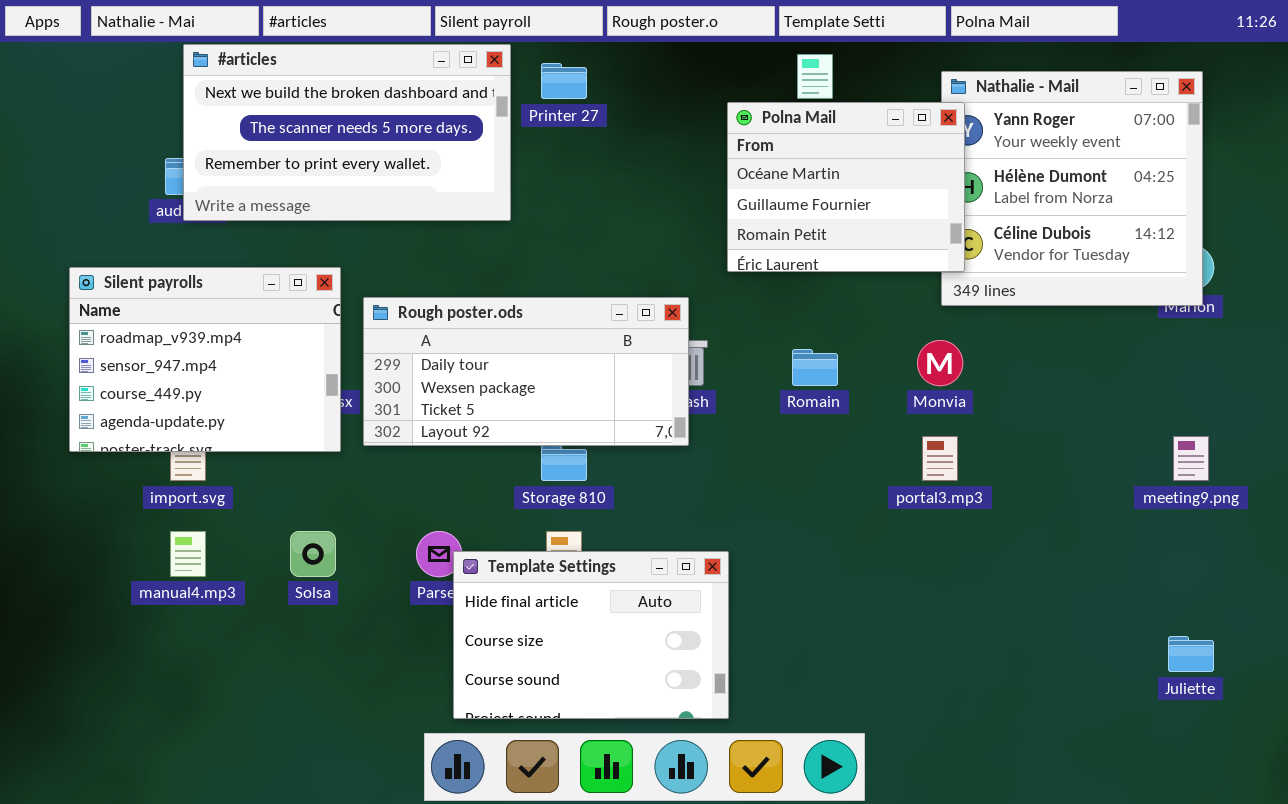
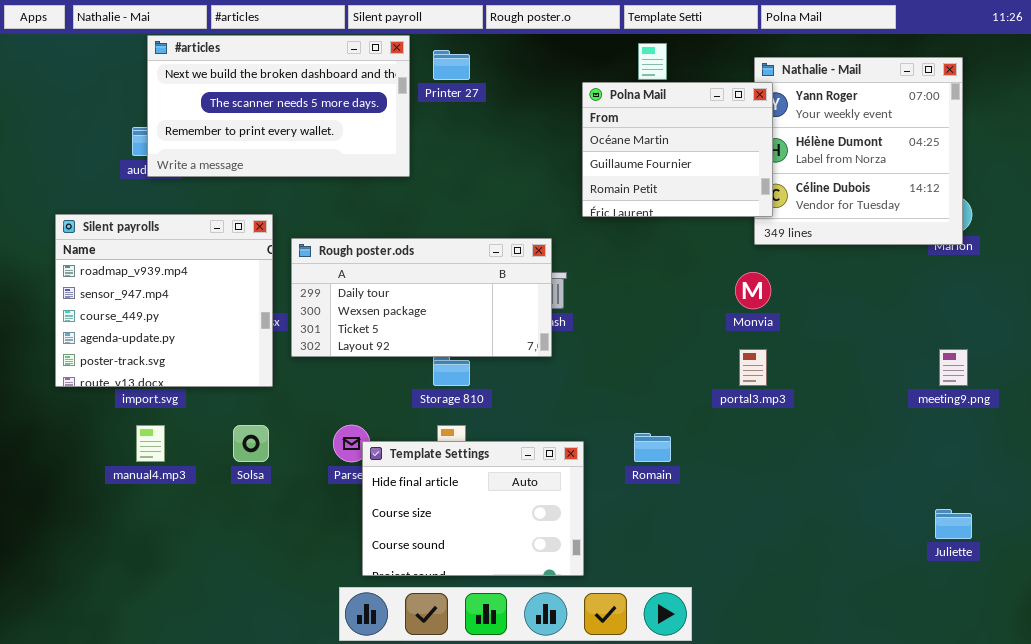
Silent payrolls: [69,267,341,452] -> [55,214,273,387], resized
Romain: [792,349,838,386] -> [634,433,671,462], moved

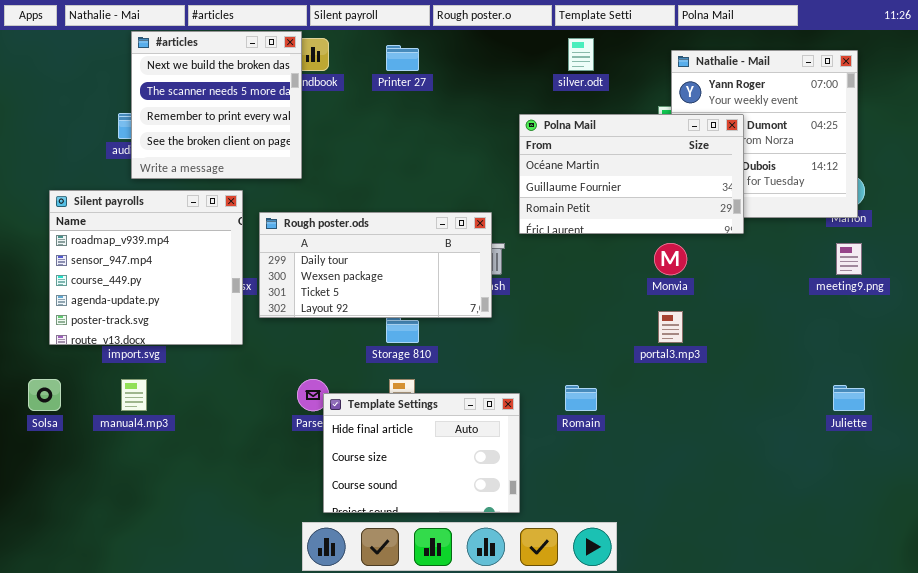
#articles: [147,35,410,177] -> [131,31,302,179], resized
Polna Mail: [582,82,773,217] -> [519,114,744,234], moved, resized
meeting9.png: [939,349,968,386] -> [836,243,862,275], moved
Solsa: [233,425,269,462] -> [28,379,61,411], moved
Juliette: [935,509,972,539] -> [833,385,865,411], moved

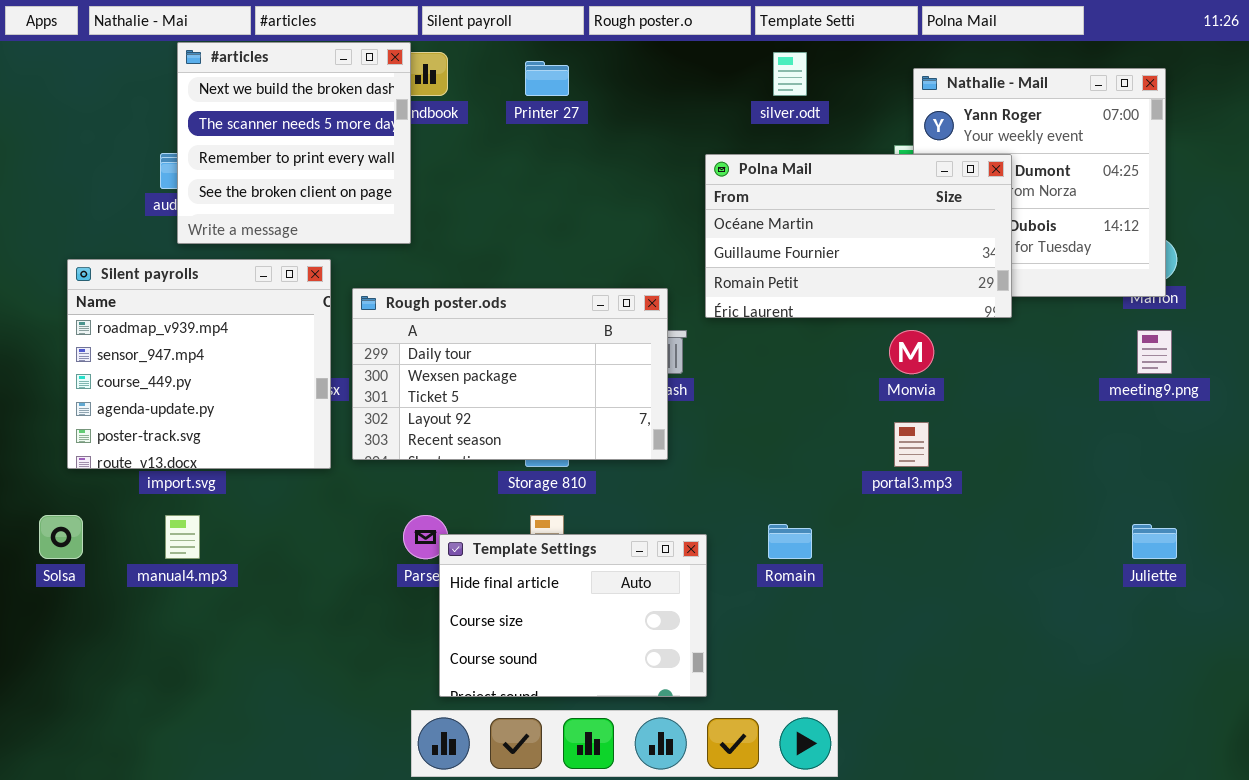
Rough poster.ods: [259,212,492,318] -> [352,288,668,460], resized

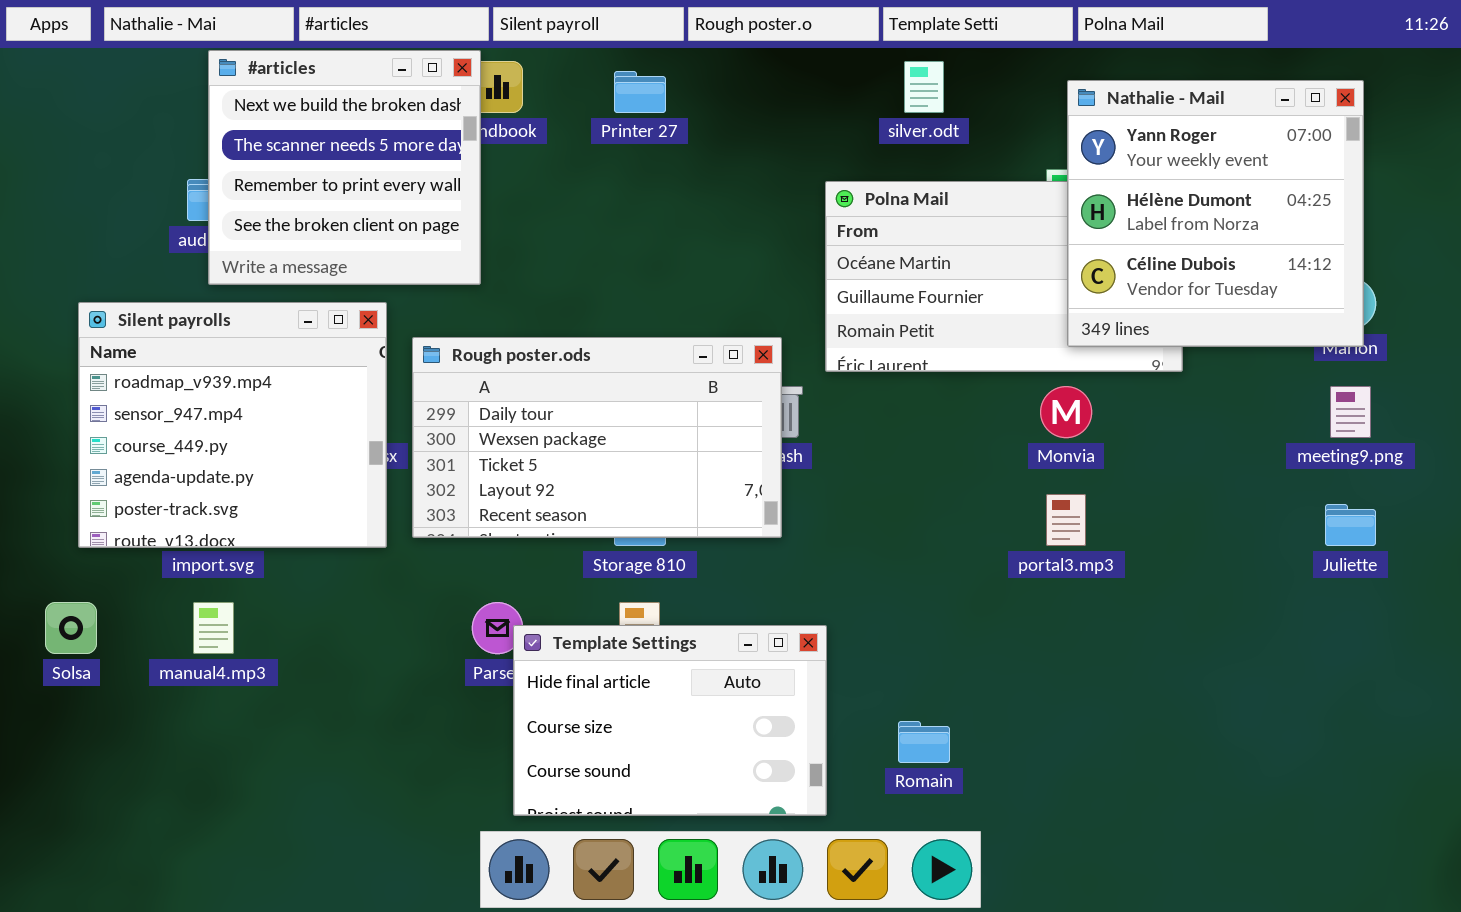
Nathalie - Mail: [913,68,1166,297] -> [1067,80,1364,347], raised
Romain: [768,524,812,559] -> [898,721,950,763], moved
Juliette: [1132,524,1177,559] -> [1325,504,1376,546], moved

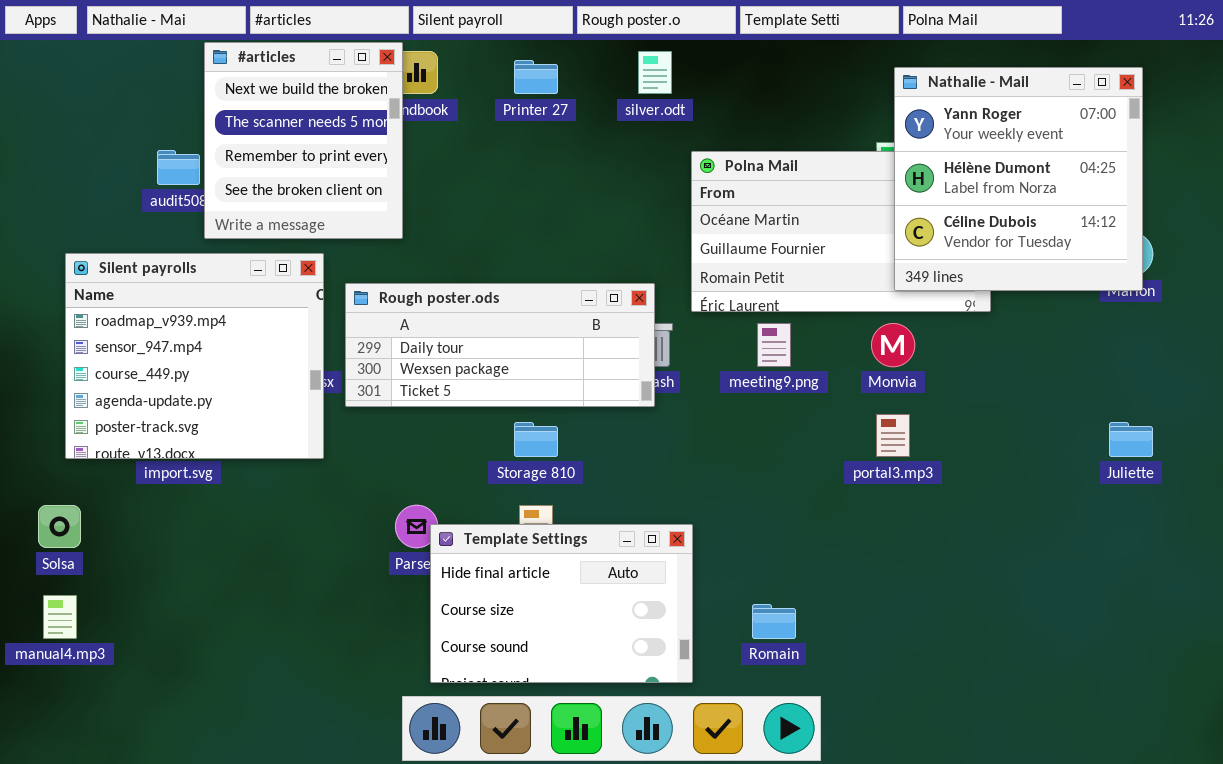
#articles: [208,50,481,285] -> [204,42,403,239], resized
silver.odt: [904,61,944,113] -> [638,51,672,94], moved
Rough poster.ods: [412,337,782,538] -> [345,283,655,407], resized
meeting9.png: [1330,386,1371,438] -> [757,323,791,367], moved
manual4.mp3: [193,602,234,654] -> [43,595,77,639], moved

